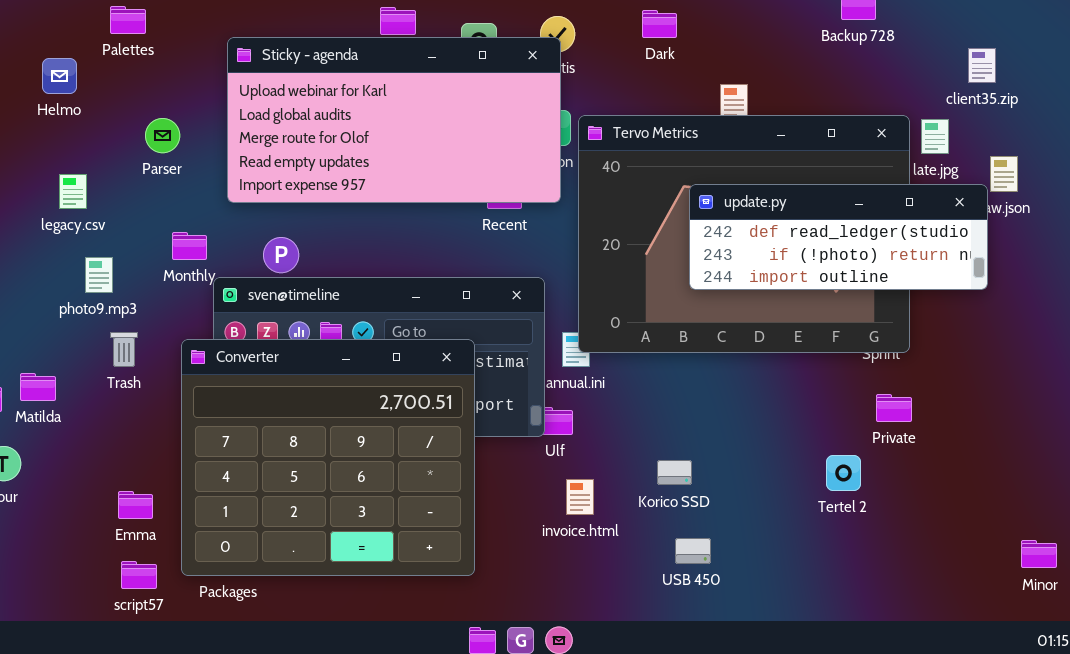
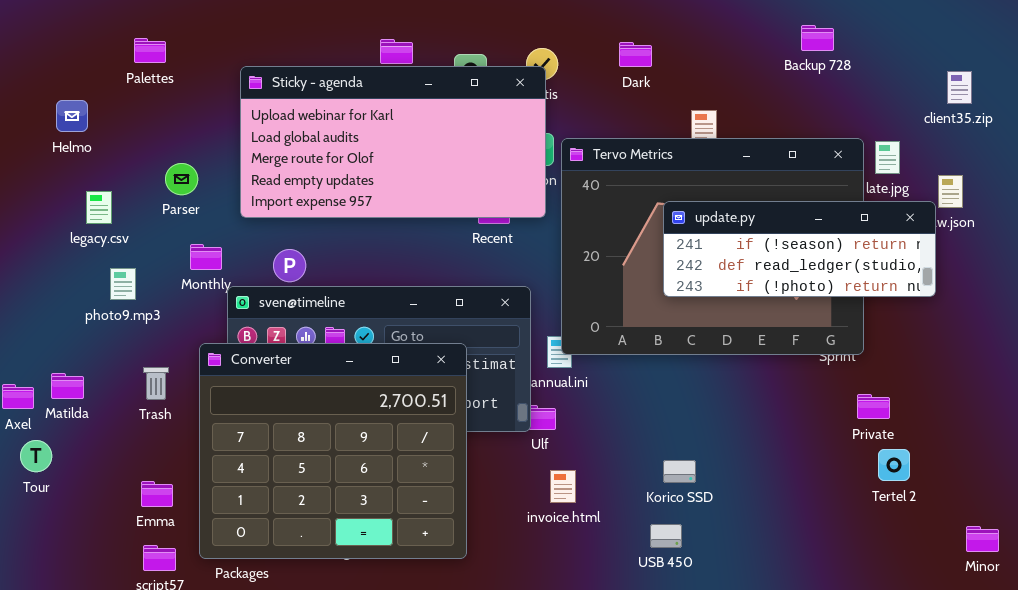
client35.zip: [968,48,996,83] -> [947,71,972,104], moved
Helmo: [42,58,77,94] -> [56,100,88,132], moved
Parser: [145,118,180,153] -> [165,163,198,195], moved
update.py: [689,184,988,290] -> [663,201,936,297], scrolled up 1 row
Trash: [110,332,138,367] -> [143,367,169,400], moved
Private: [876,394,912,422] -> [857,394,890,419], moved
Tertel 2: [826,455,861,491] -> [878,449,910,481], moved
Korico SSD: [657,460,692,485] -> [663,460,696,483], moved

